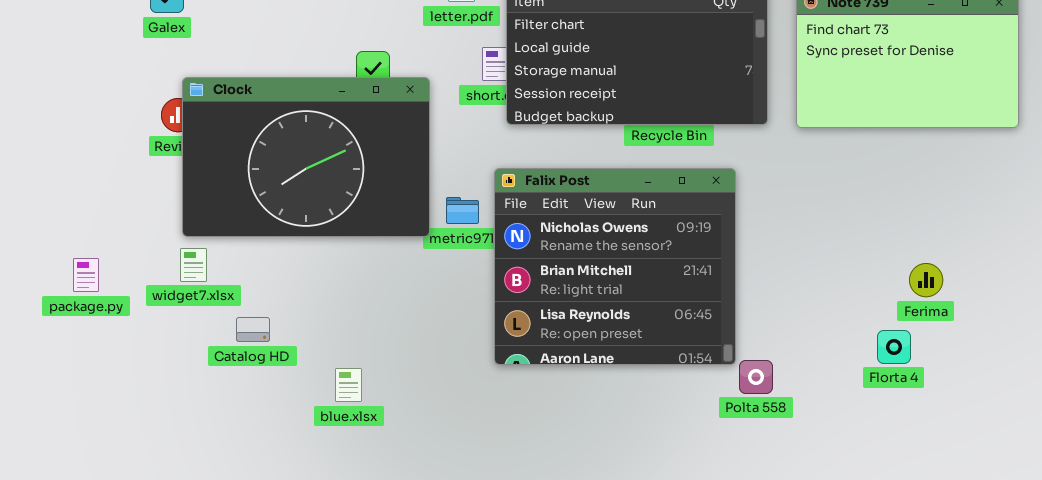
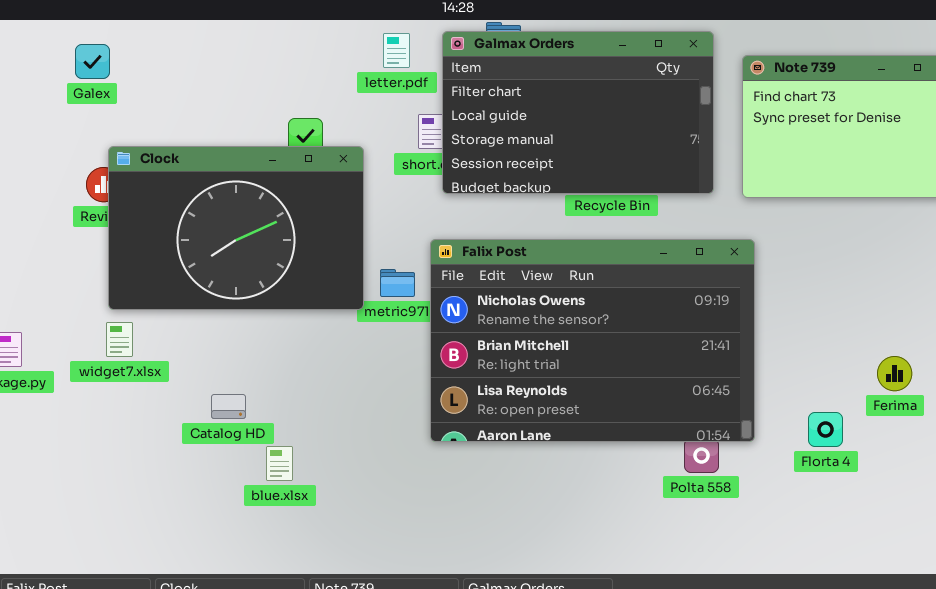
Falix Post: [494,168,736,365] -> [430,239,755,442], resized
Ferima: [909,263,943,297] -> [877,356,912,391], moved
Catalog HD: [236,317,270,342] -> [211,394,246,419], moved
Florta 4: [877,330,911,364] -> [808,412,843,447], moved

